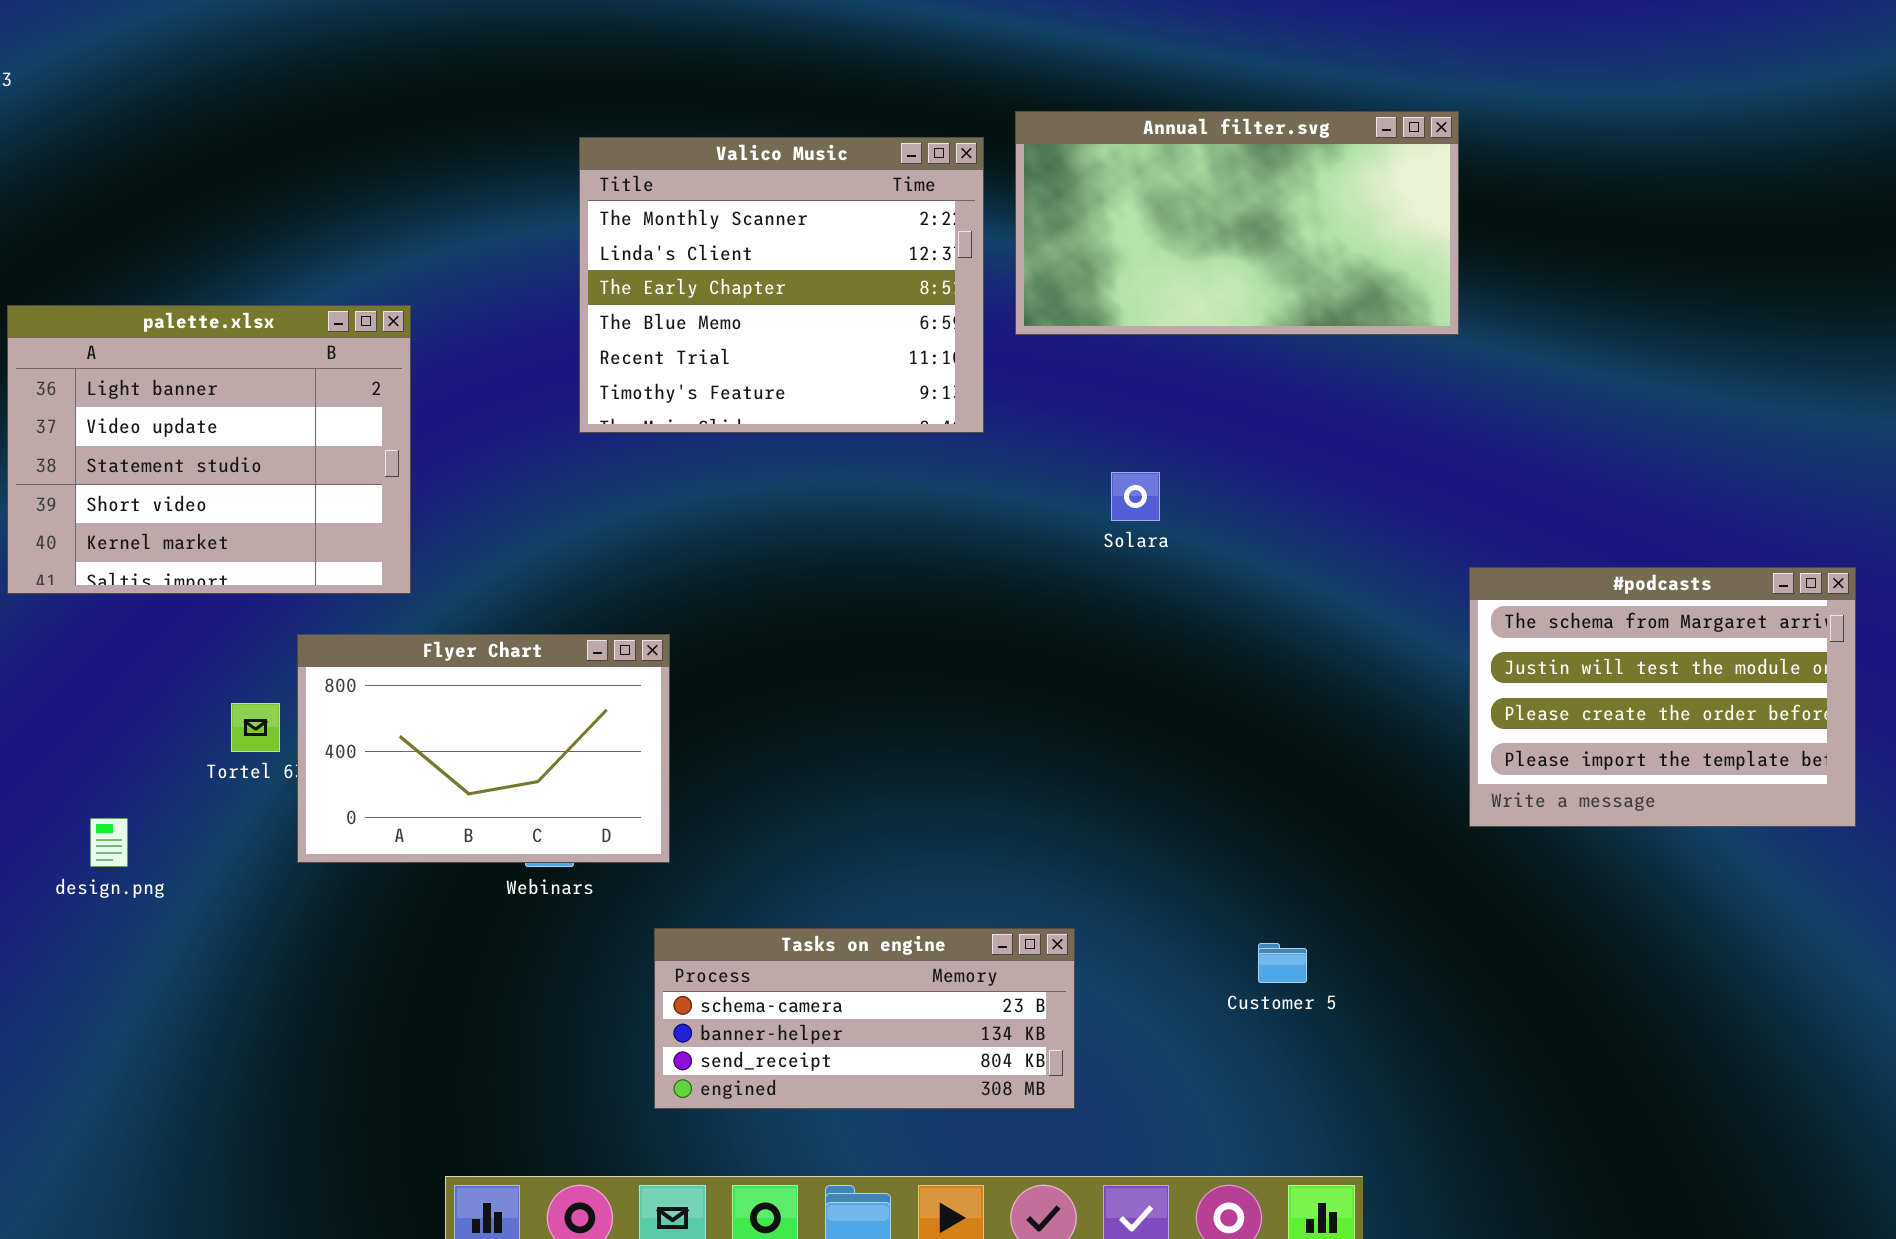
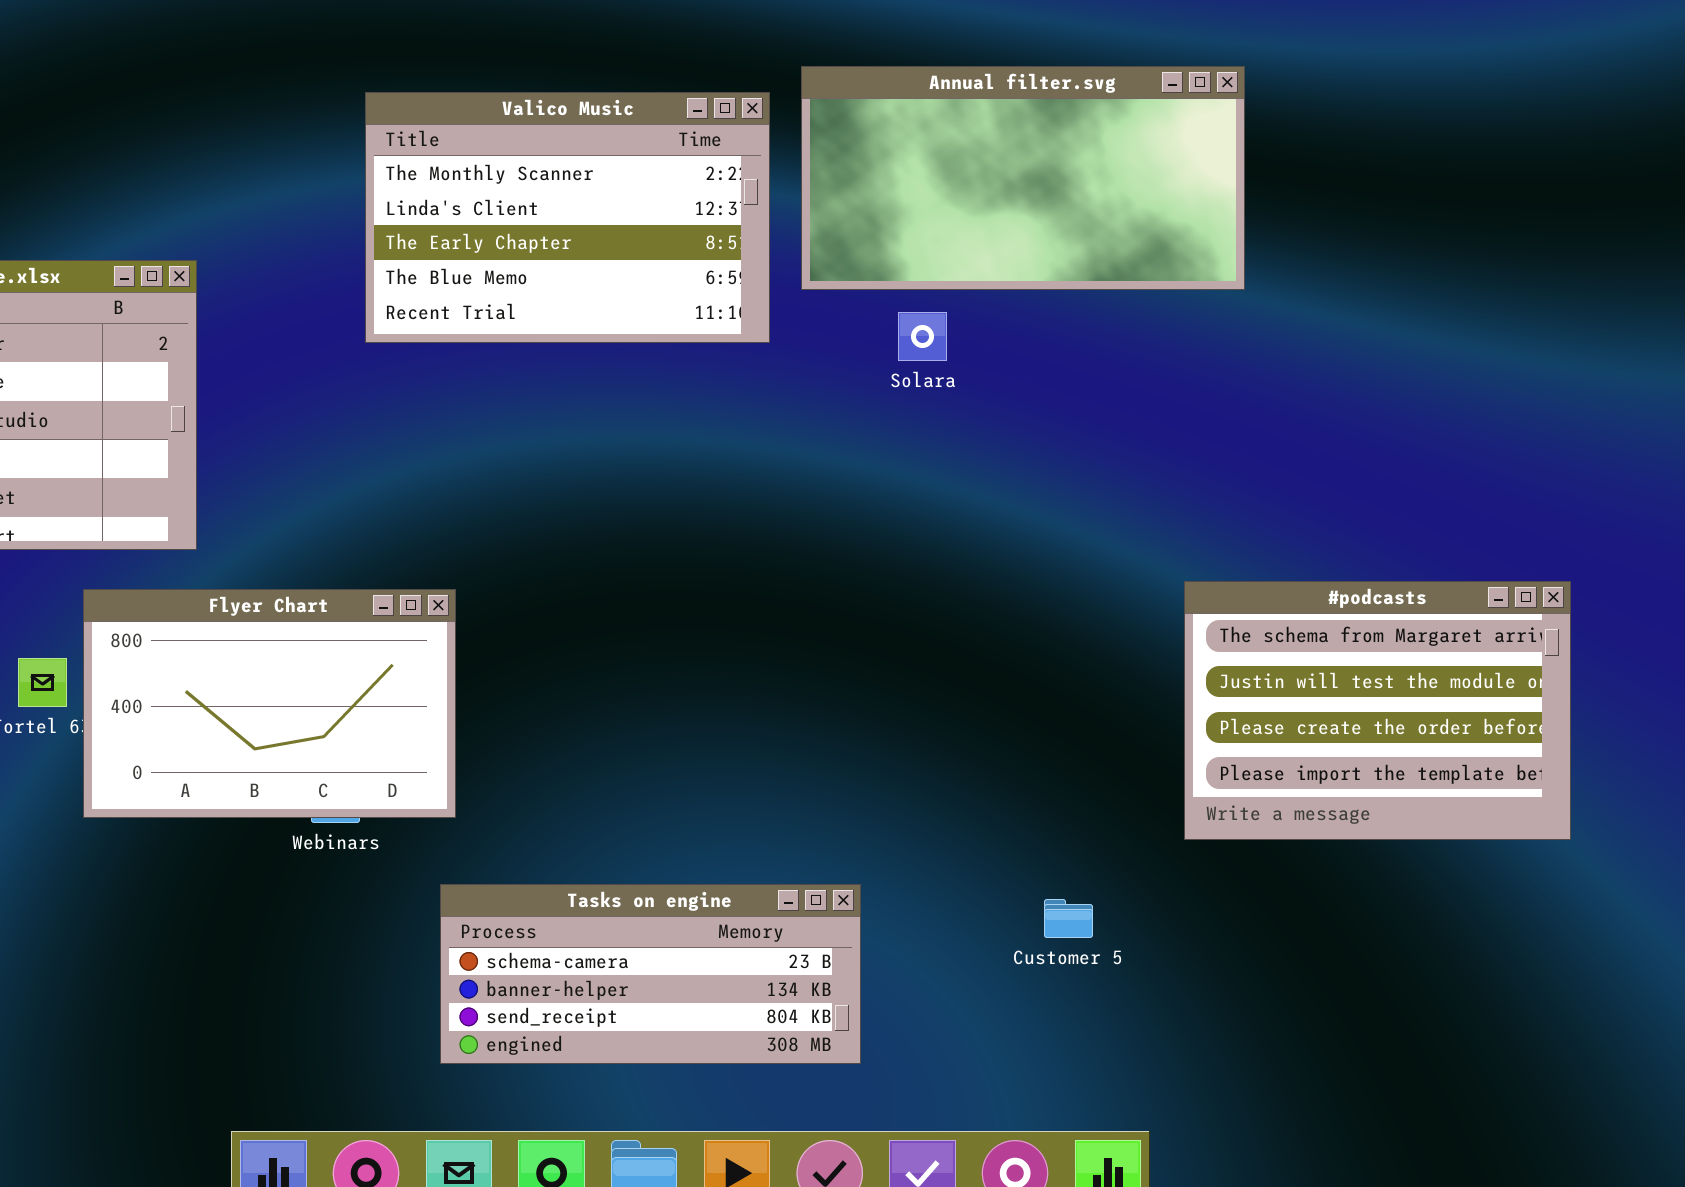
Valico Music: [579,137,984,433] -> [365,92,770,343], resized
Solara: [1111,472,1160,521] -> [898,312,947,361], moved
#podcasts: [1469,567,1856,827] -> [1184,581,1571,840], moved

